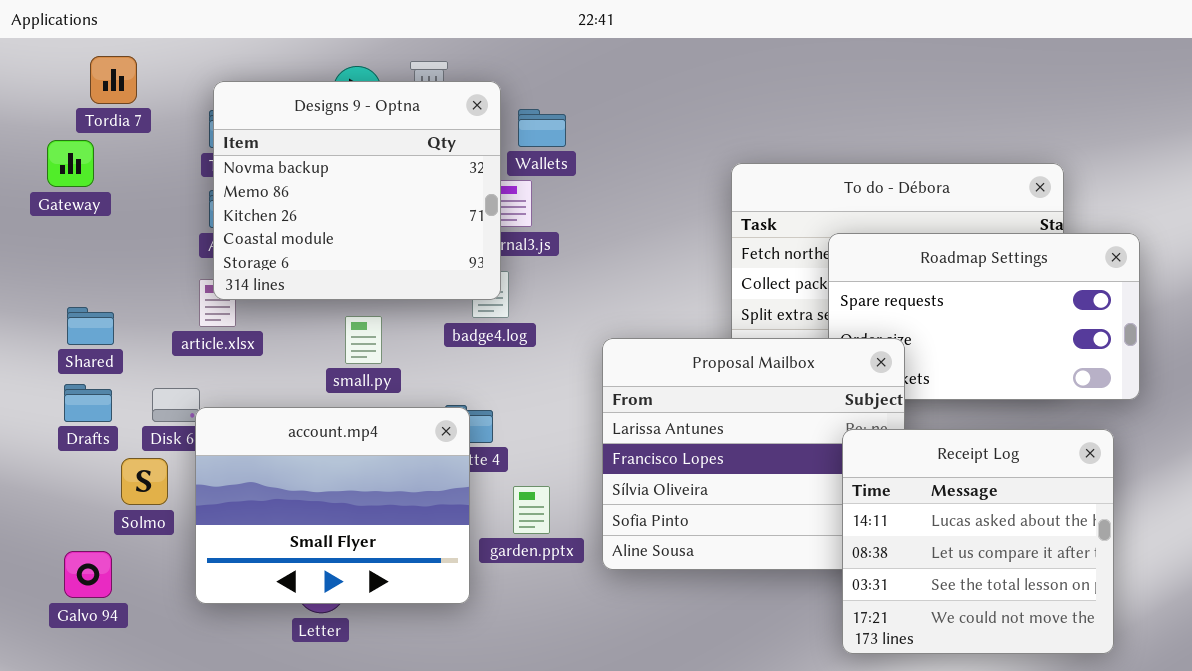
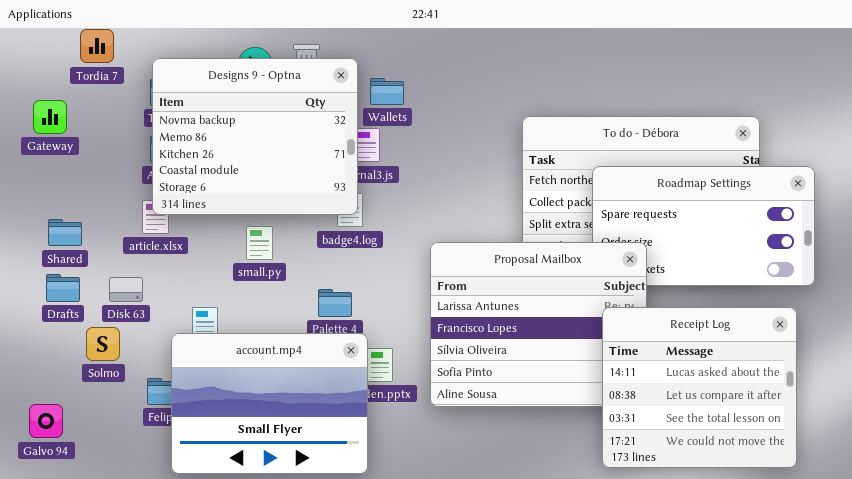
Tordia 7: [90,56,137,104] -> [80,29,114,63], moved
account.mp4: [195,407,470,604] -> [171,333,368,474], moved
Galvo 94: [64,551,112,598] -> [29,404,63,438], moved

